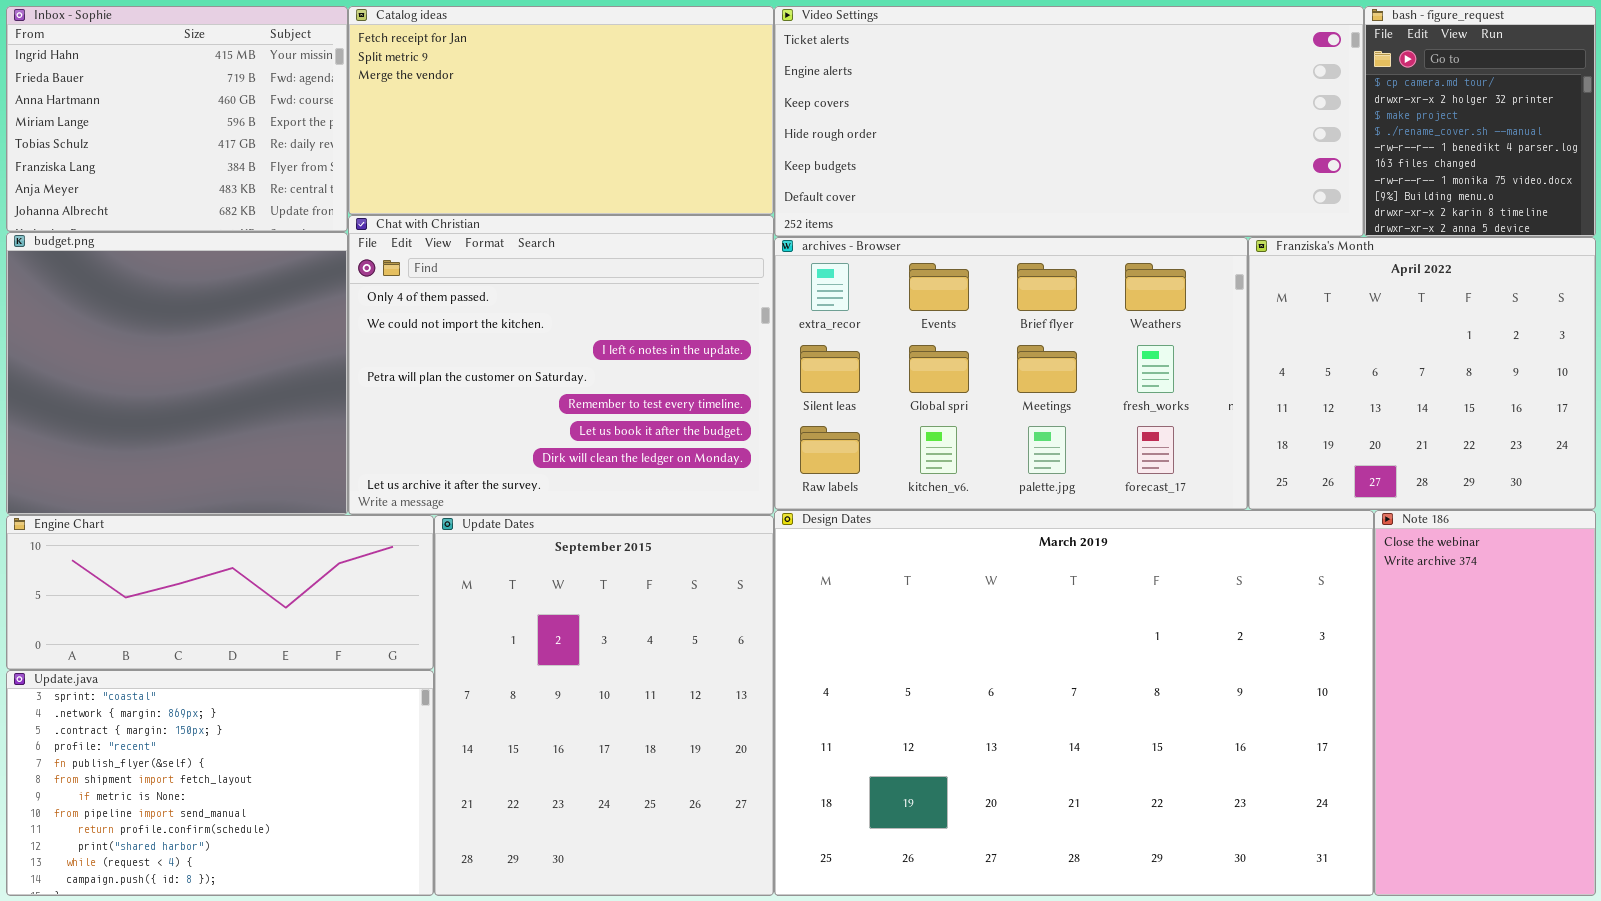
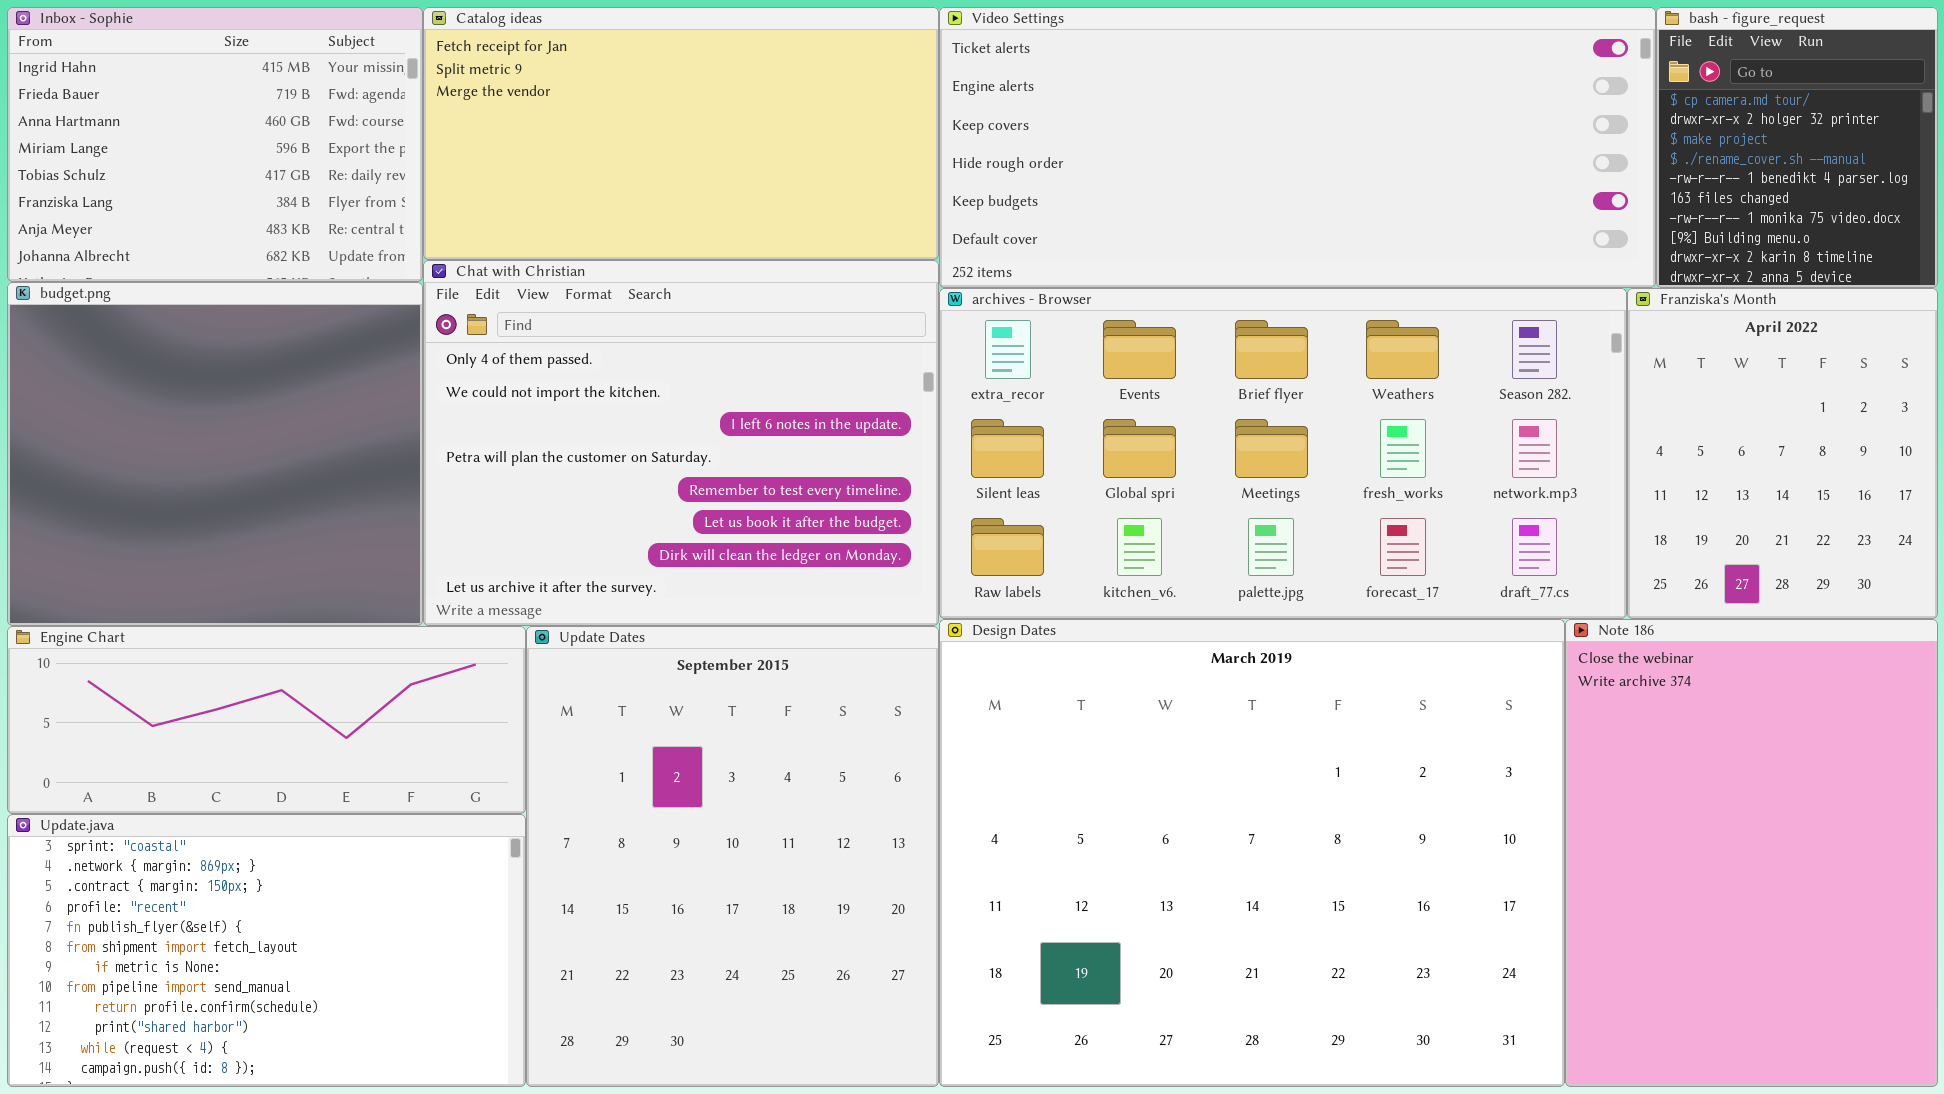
archives - Browser: [774,237,1248,510] -> [939,288,1627,619], resized
Franziska's Month: [1248,237,1596,510] -> [1627,288,1938,619], resized
Design Dates: [774,510,1374,896] -> [939,619,1565,1087], resized
Note 186: [1374,510,1596,896] -> [1565,619,1938,1087], resized

